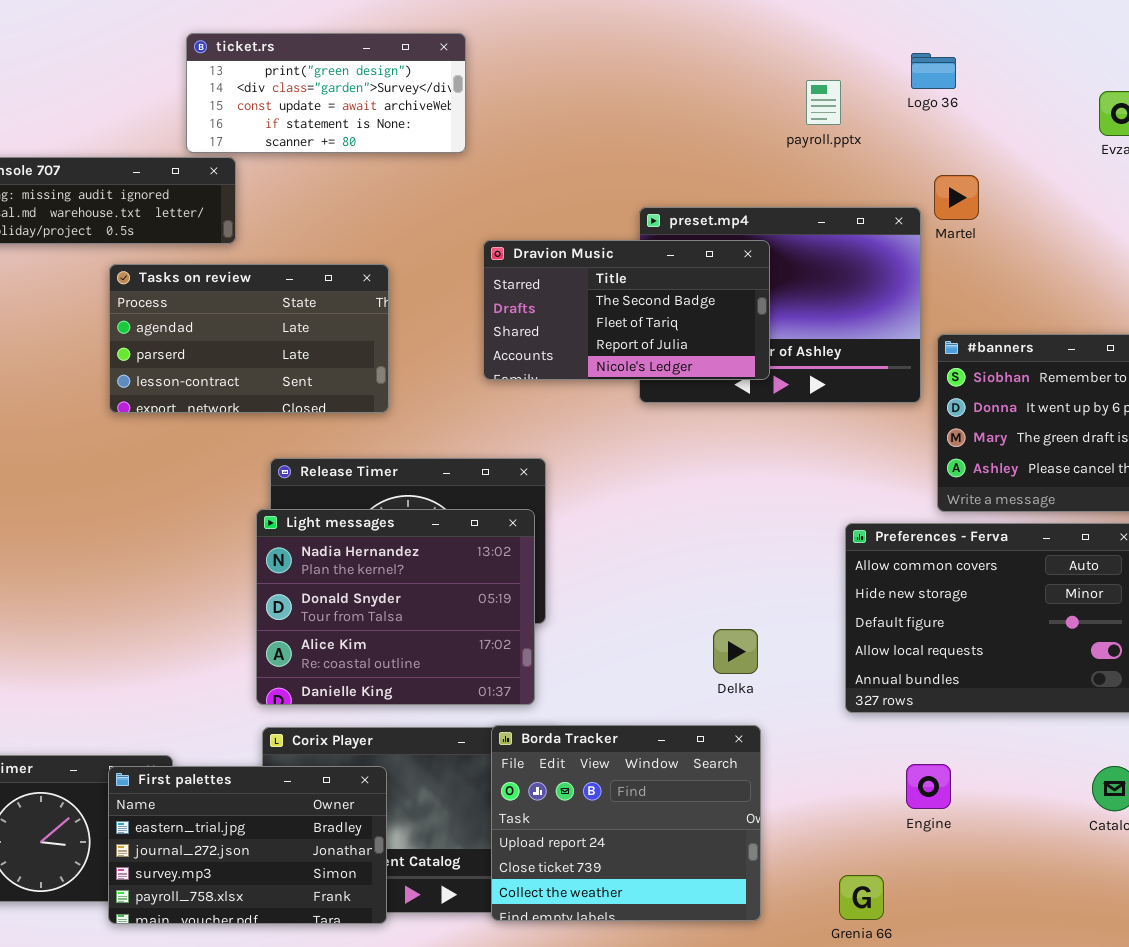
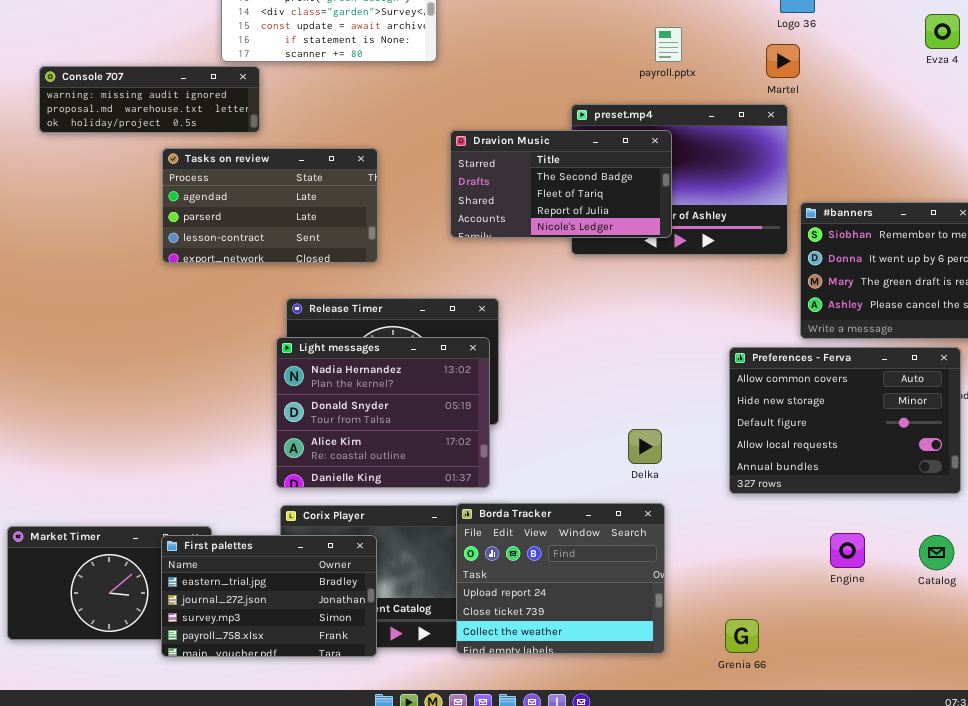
payroll.pptx: [806,80,841,125] -> [655,27,682,62], moved
Martel: [934,175,979,220] -> [766,44,800,78], moved
Engine: [906,764,951,809] -> [830,533,865,568], moved

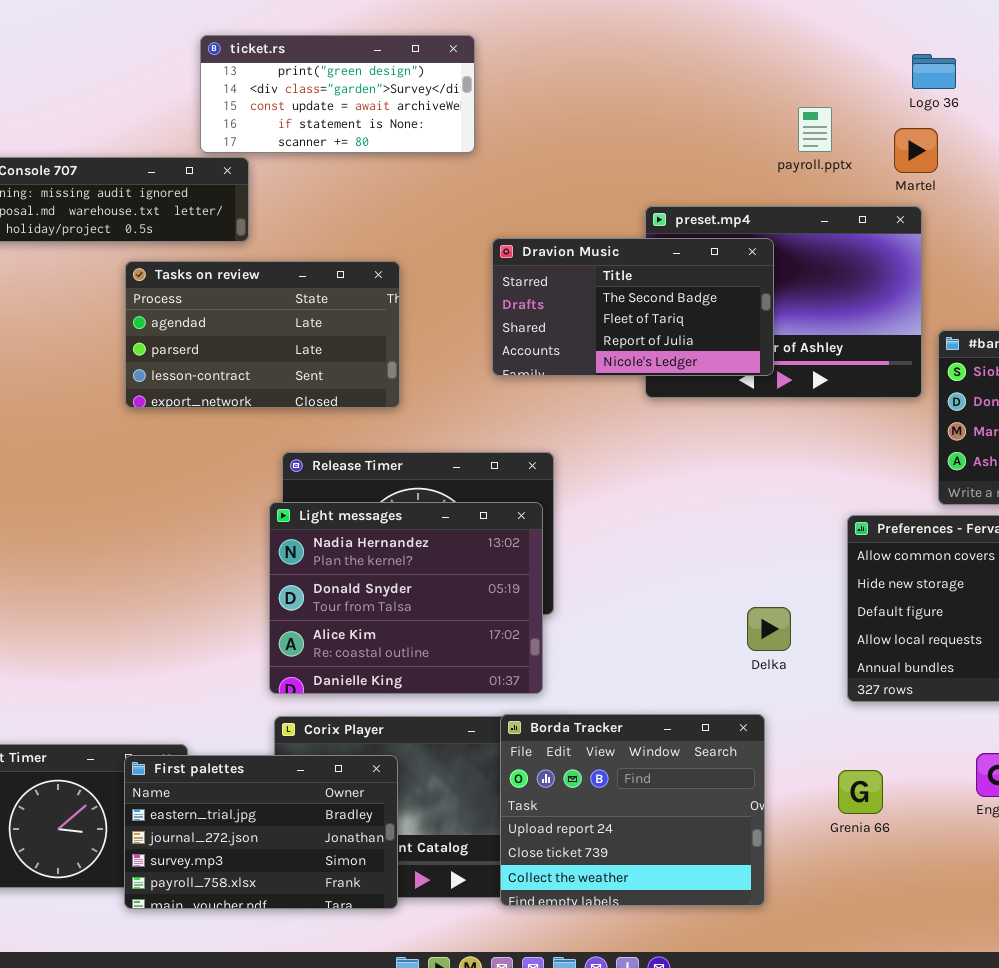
payroll.pptx: [655,27,682,62] -> [798,107,832,152], moved
Delka: [628,429,662,464] -> [747,607,791,651], moved
Grenia 66: [725,619,759,653] -> [838,770,883,814], moved

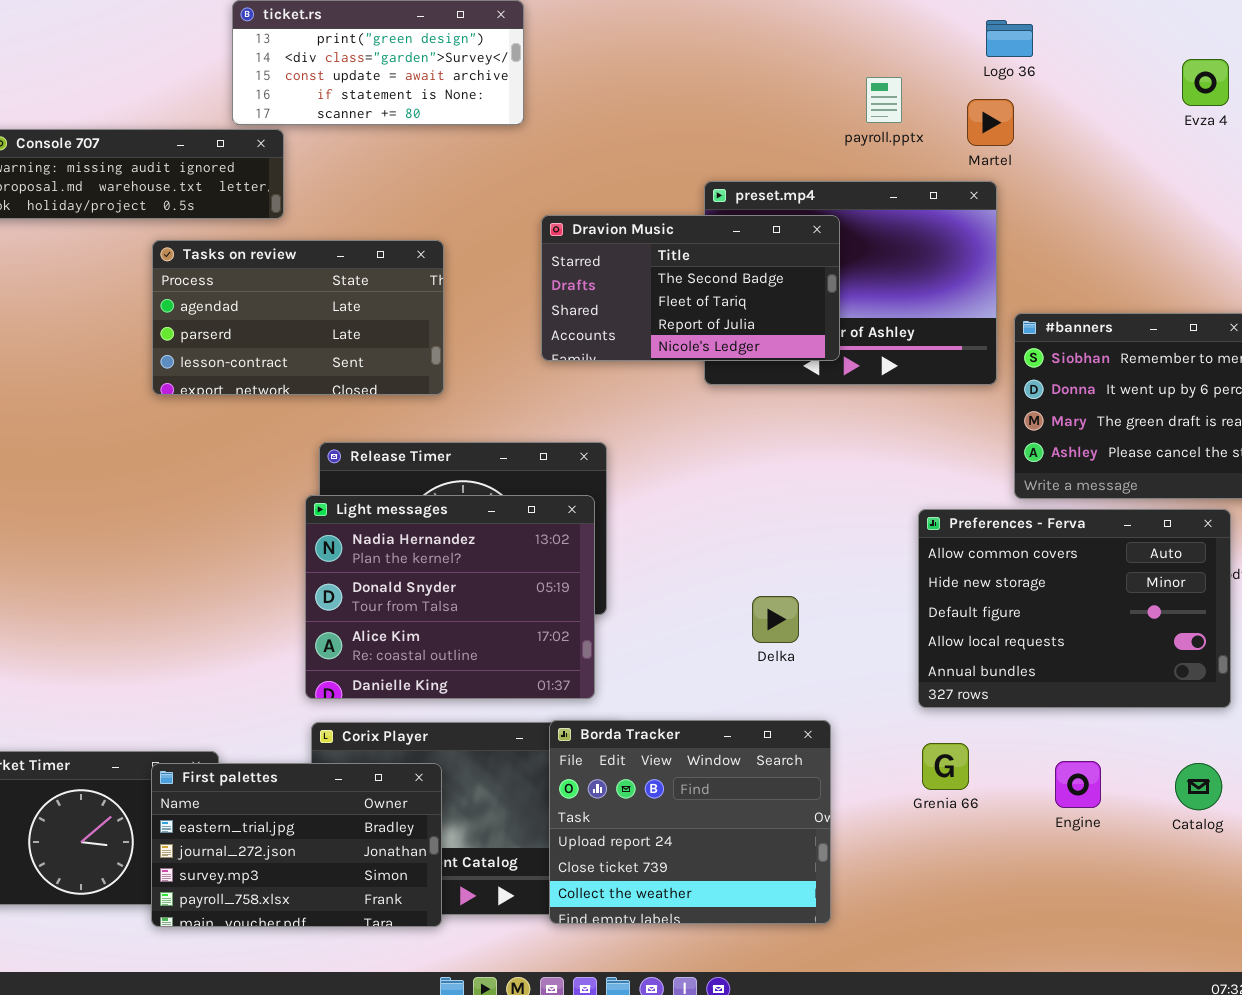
Delka: [747,607,791,651] -> [752,596,799,643], moved
Grenia 66: [838,770,883,814] -> [922,743,969,790], moved

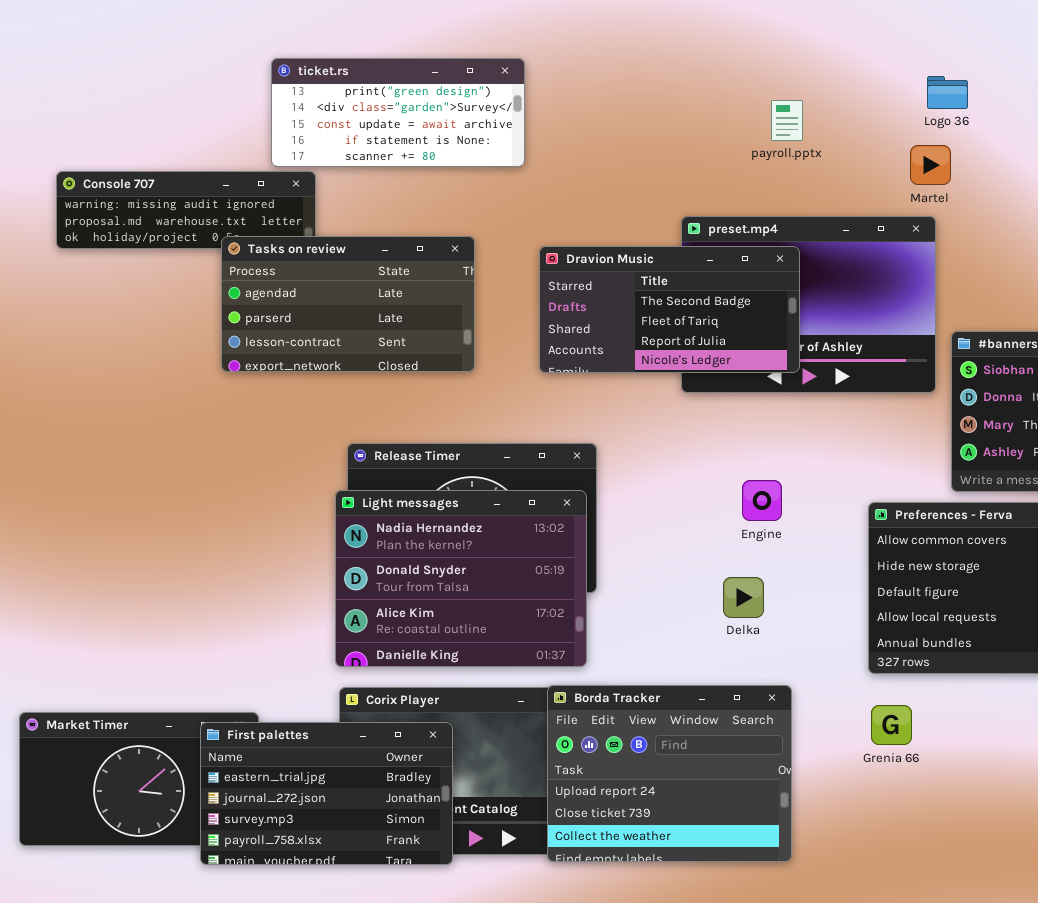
payroll.pptx: [866,77,902,123] -> [771,100,803,141], moved
Tasks on review: [152,240,444,395] -> [221,236,475,372], moved
Engine: [1055,761,1101,808] -> [742,480,782,521], moved

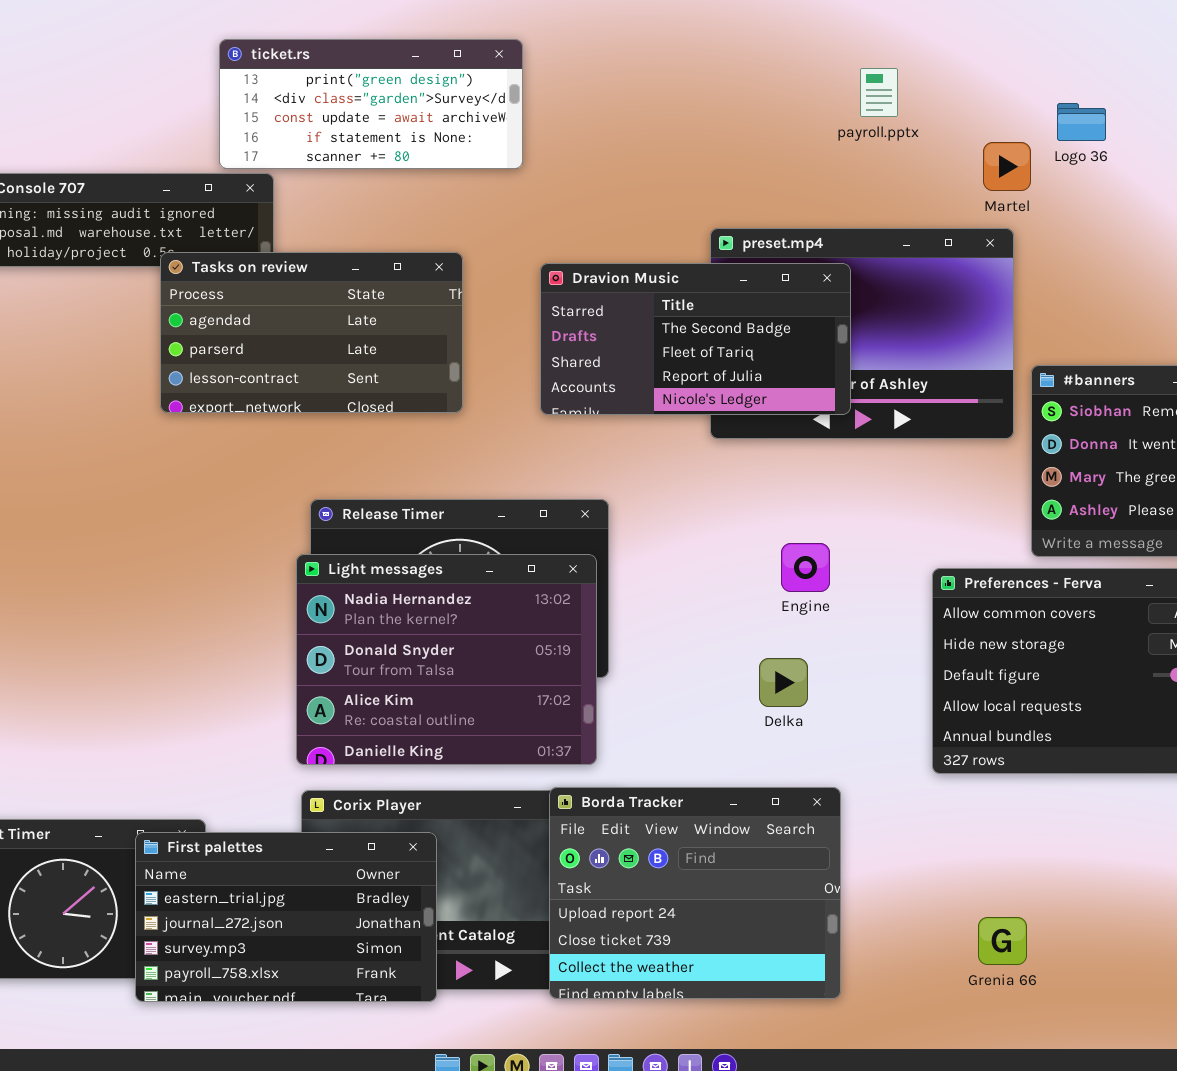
Logo 36: [927,76,968,109] -> [1057,103,1106,141], moved
payroll.pptx: [771,100,803,141] -> [860,68,898,117], moved
Grenia 66: [871,705,912,745] -> [978,917,1027,965], moved

